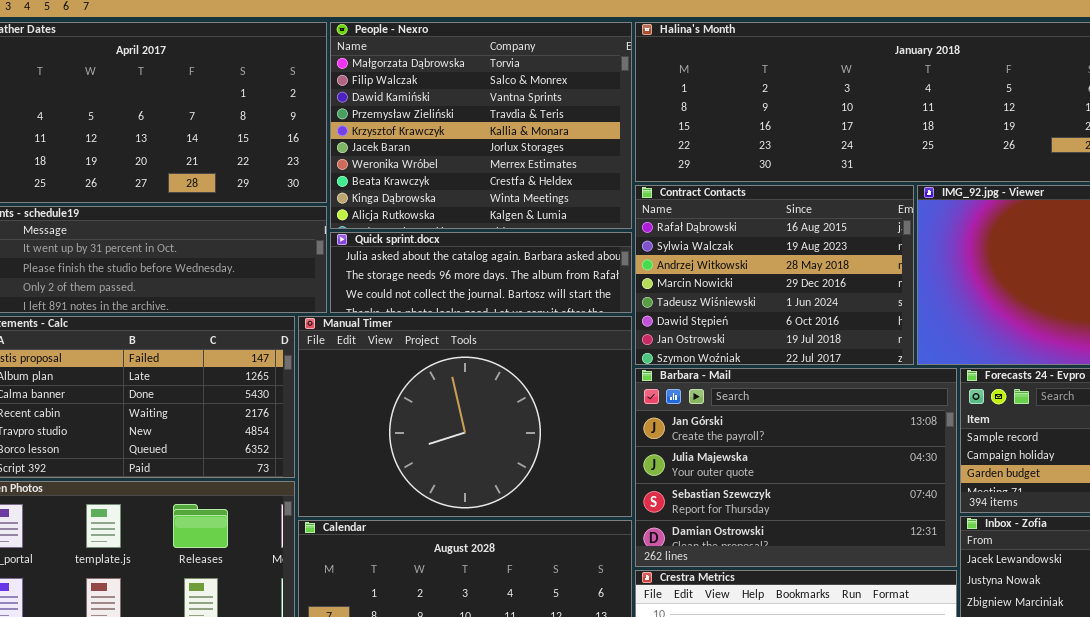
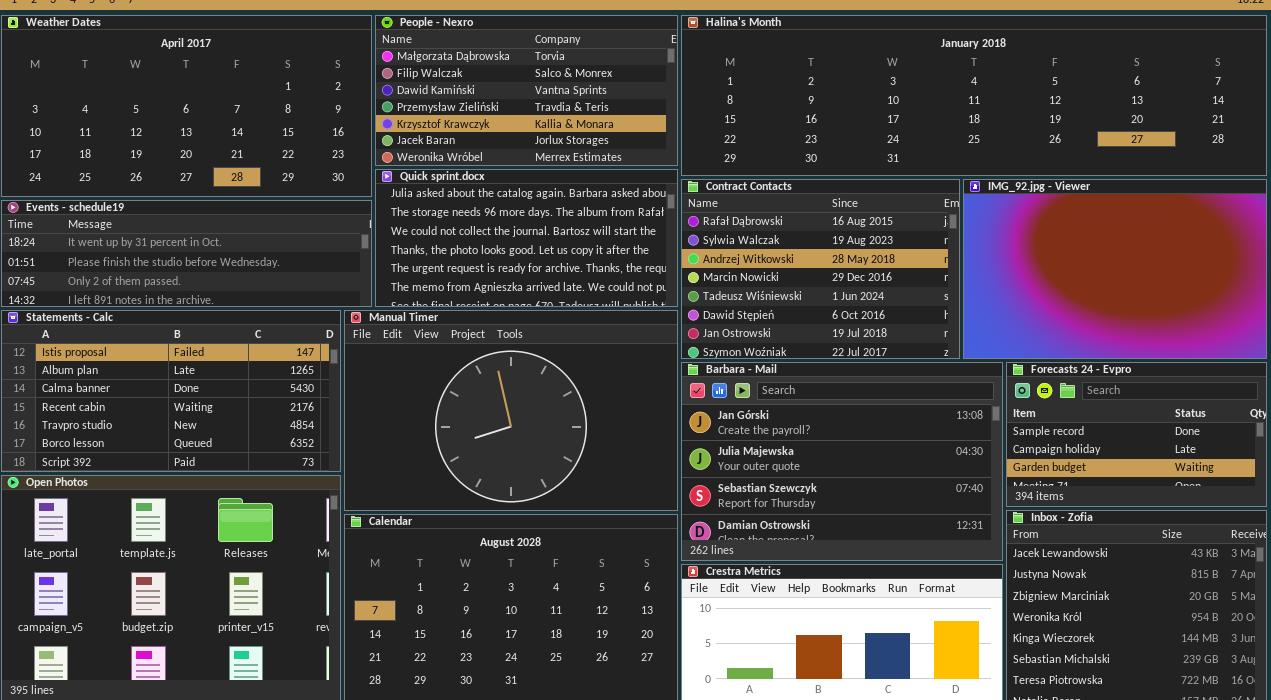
People - Nexro: [330,22,632,229] -> [375,15,678,166], resized
Quick sprint.docx: [330,232,632,313] -> [375,169,678,307], resized

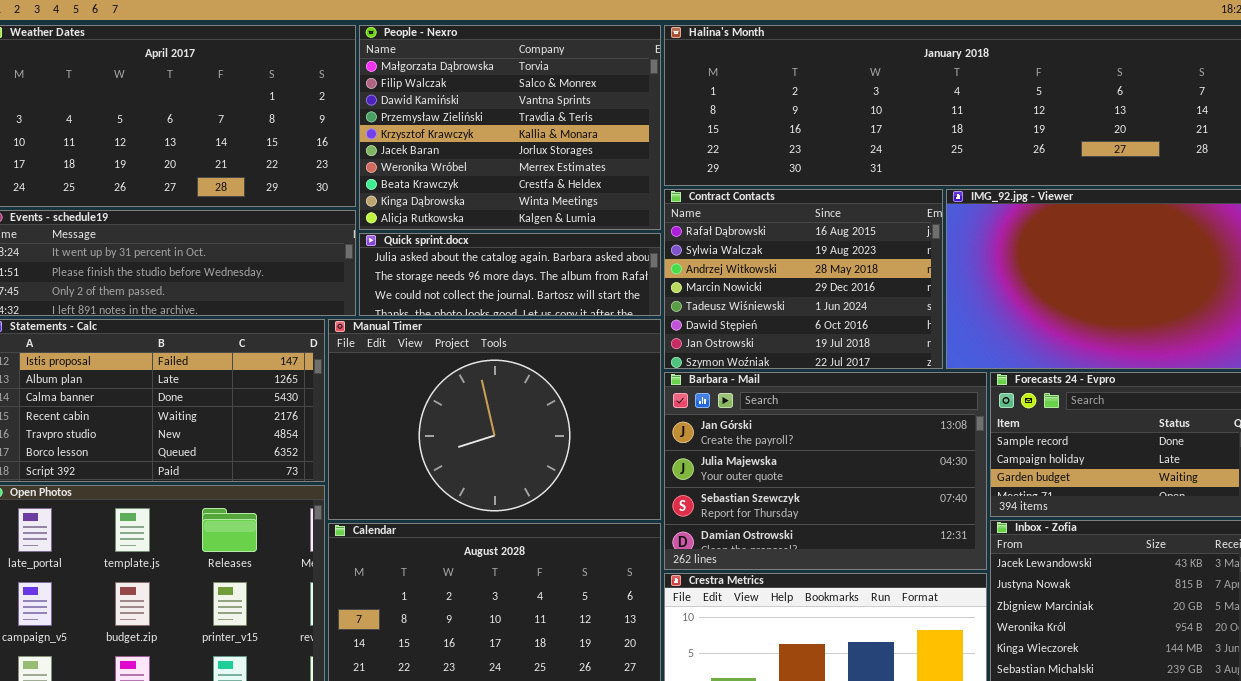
People - Nexro: [375,15,678,166] -> [359,25,661,230], resized
Quick sprint.docx: [375,169,678,307] -> [359,233,661,316], resized

